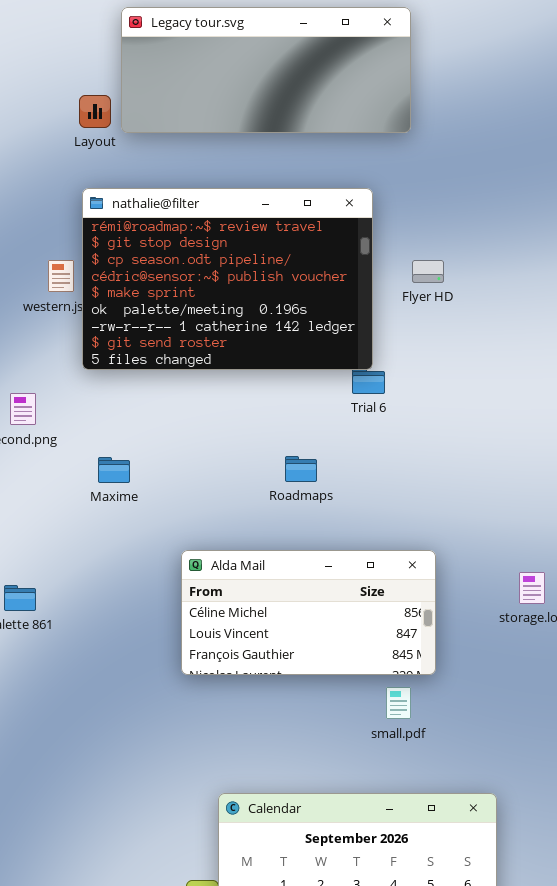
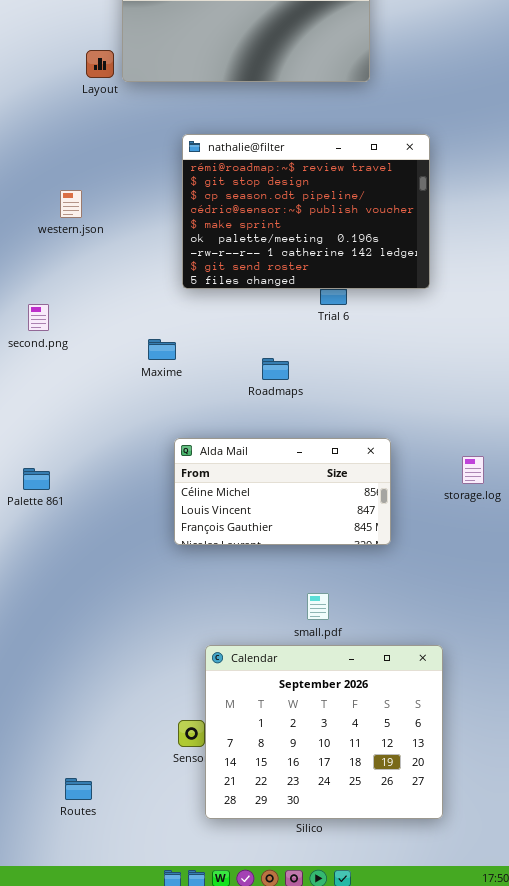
nathalie@filter: [82,188,373,370] -> [182,134,430,289], moved
Maxime: [98,457,130,483] -> [148,339,176,360], moved
small.pdf: [386,687,411,719] -> [307,593,329,620], moved

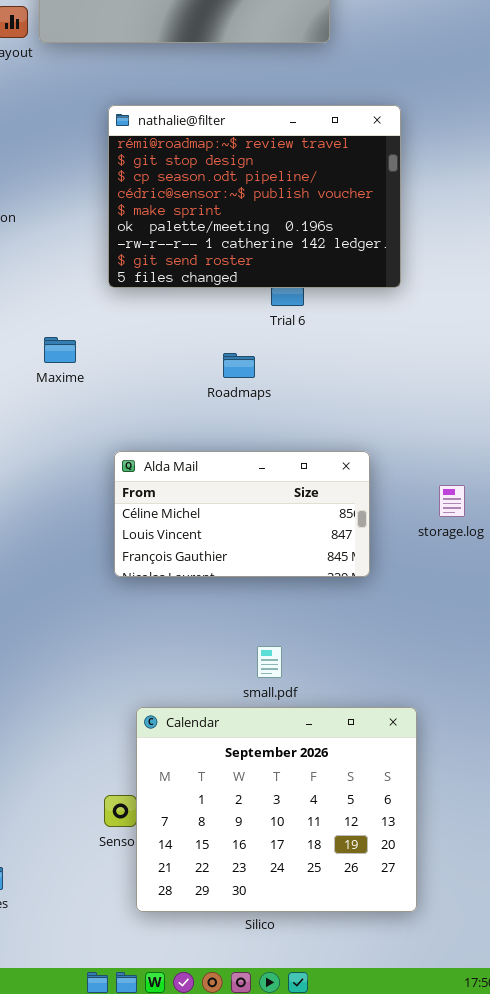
Maxime: [148,339,176,360] -> [44,337,76,363], moved
Roadmaps: [262,358,289,380] -> [223,353,255,378], moved
Alda Mail: [174,438,391,545] -> [114,451,370,577], moved

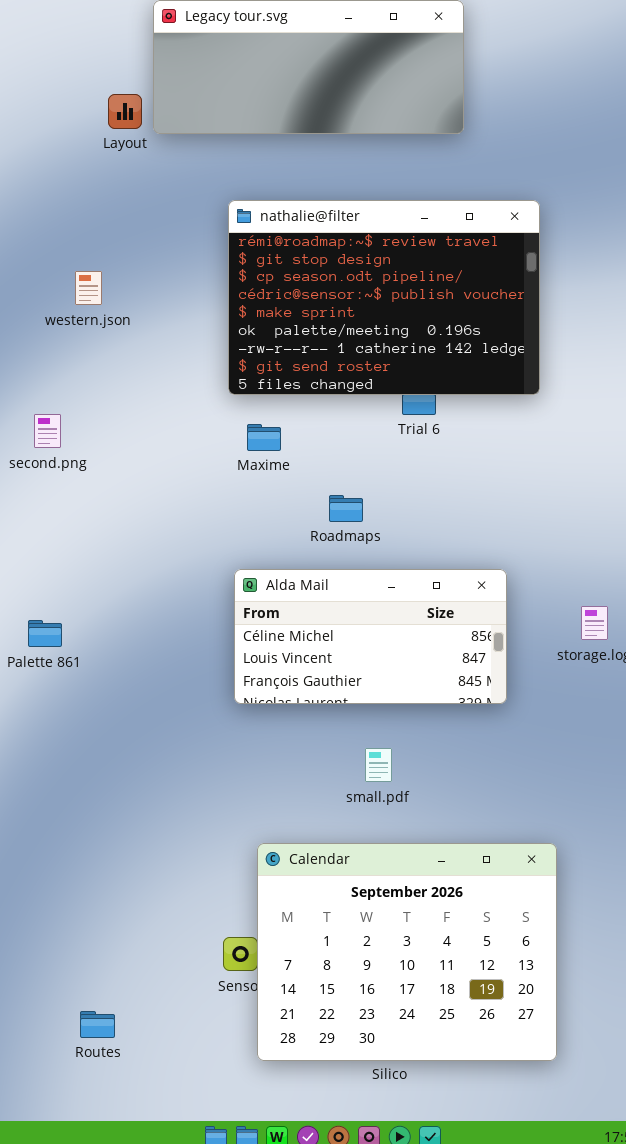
Maxime: [44,337,76,363] -> [247,424,281,451], moved
Roadmaps: [223,353,255,378] -> [329,495,363,522], moved
small.pdf: [257,646,282,678] -> [365,748,392,782], moved

